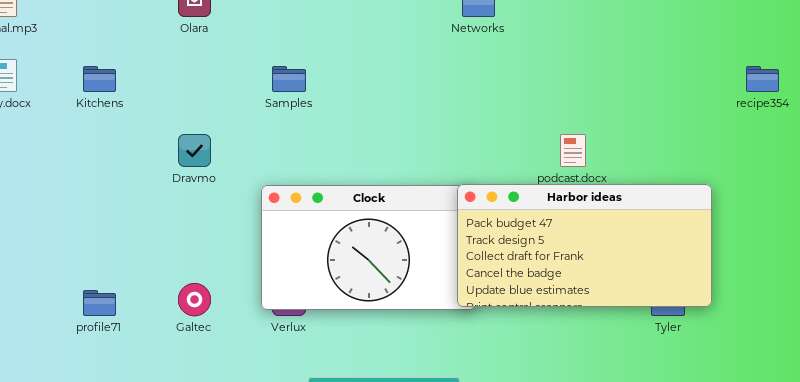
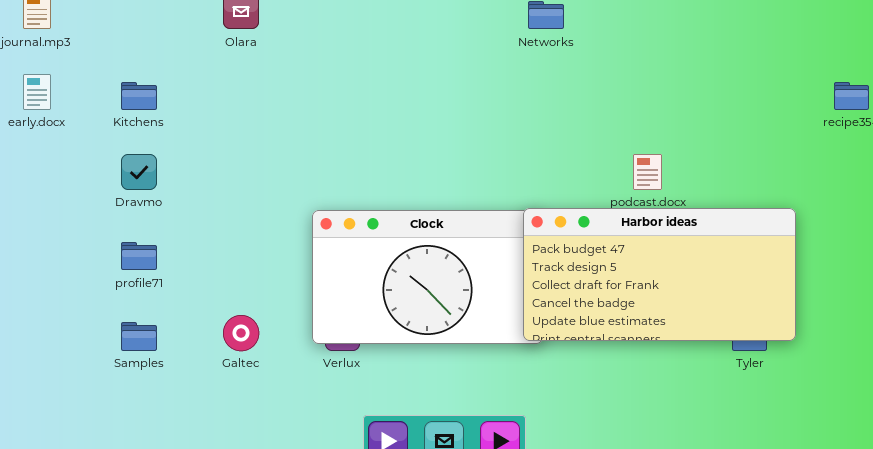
Samples: [272,66,306,92] -> [121,322,157,351], moved
Dravmo: [178,134,211,167] -> [121,154,157,190], moved
profile71: [83,290,116,316] -> [121,242,157,270], moved

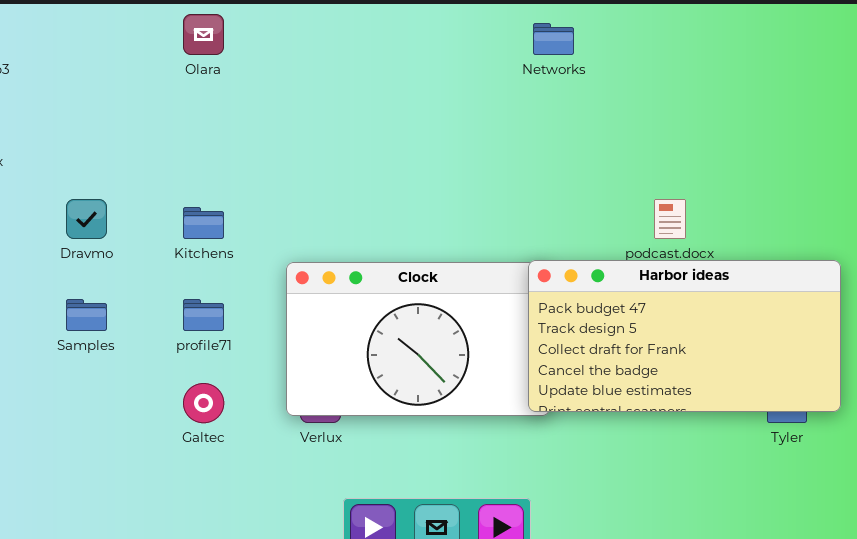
Kitchens: [121,82,157,110] -> [183,207,224,239], moved
profile71: [121,242,157,270] -> [183,299,224,331], moved
Samples: [121,322,157,351] -> [66,299,107,331], moved

